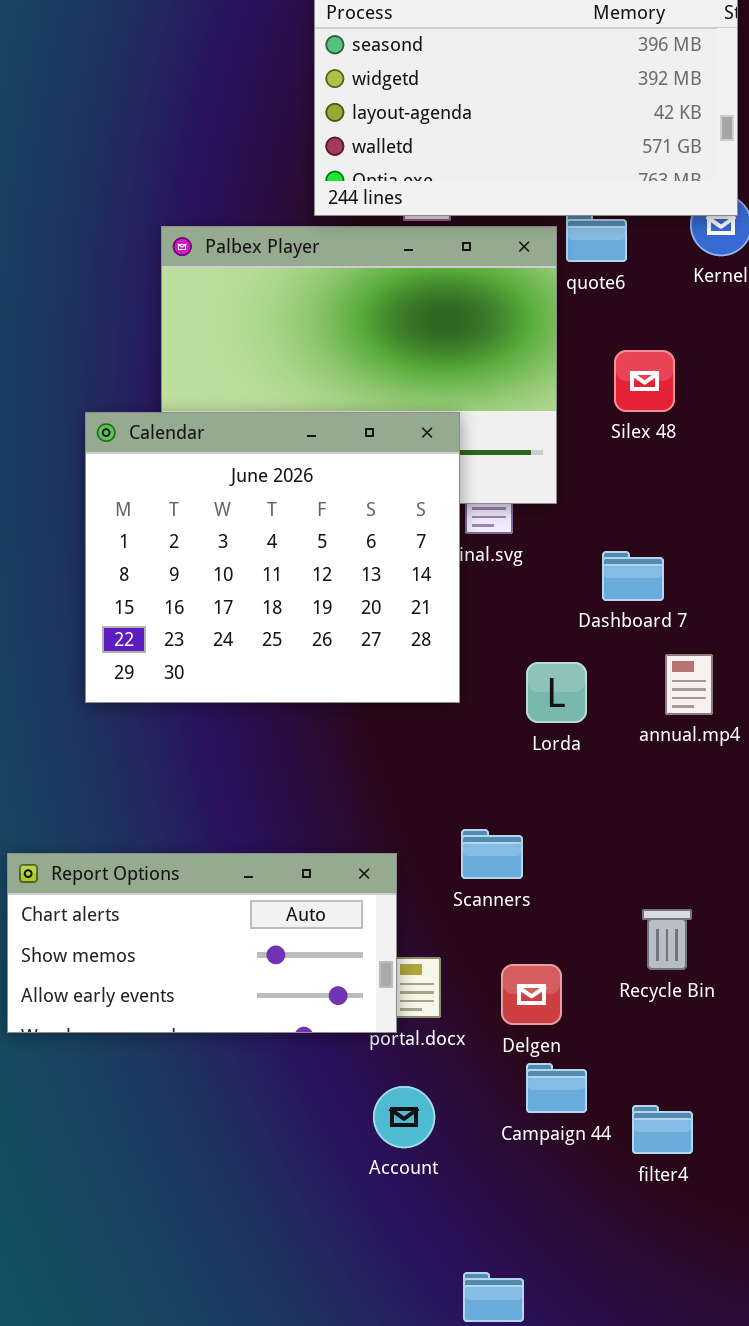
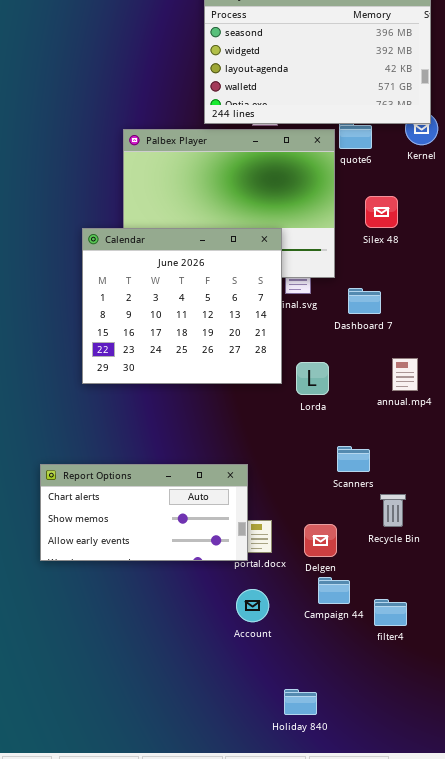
Dashboard 7: [602,551,664,601] -> [348,288,381,314], moved
Lorda: [526,662,587,723] -> [296,362,329,395], moved
Scanners: [461,829,523,879] -> [337,446,370,472], moved

